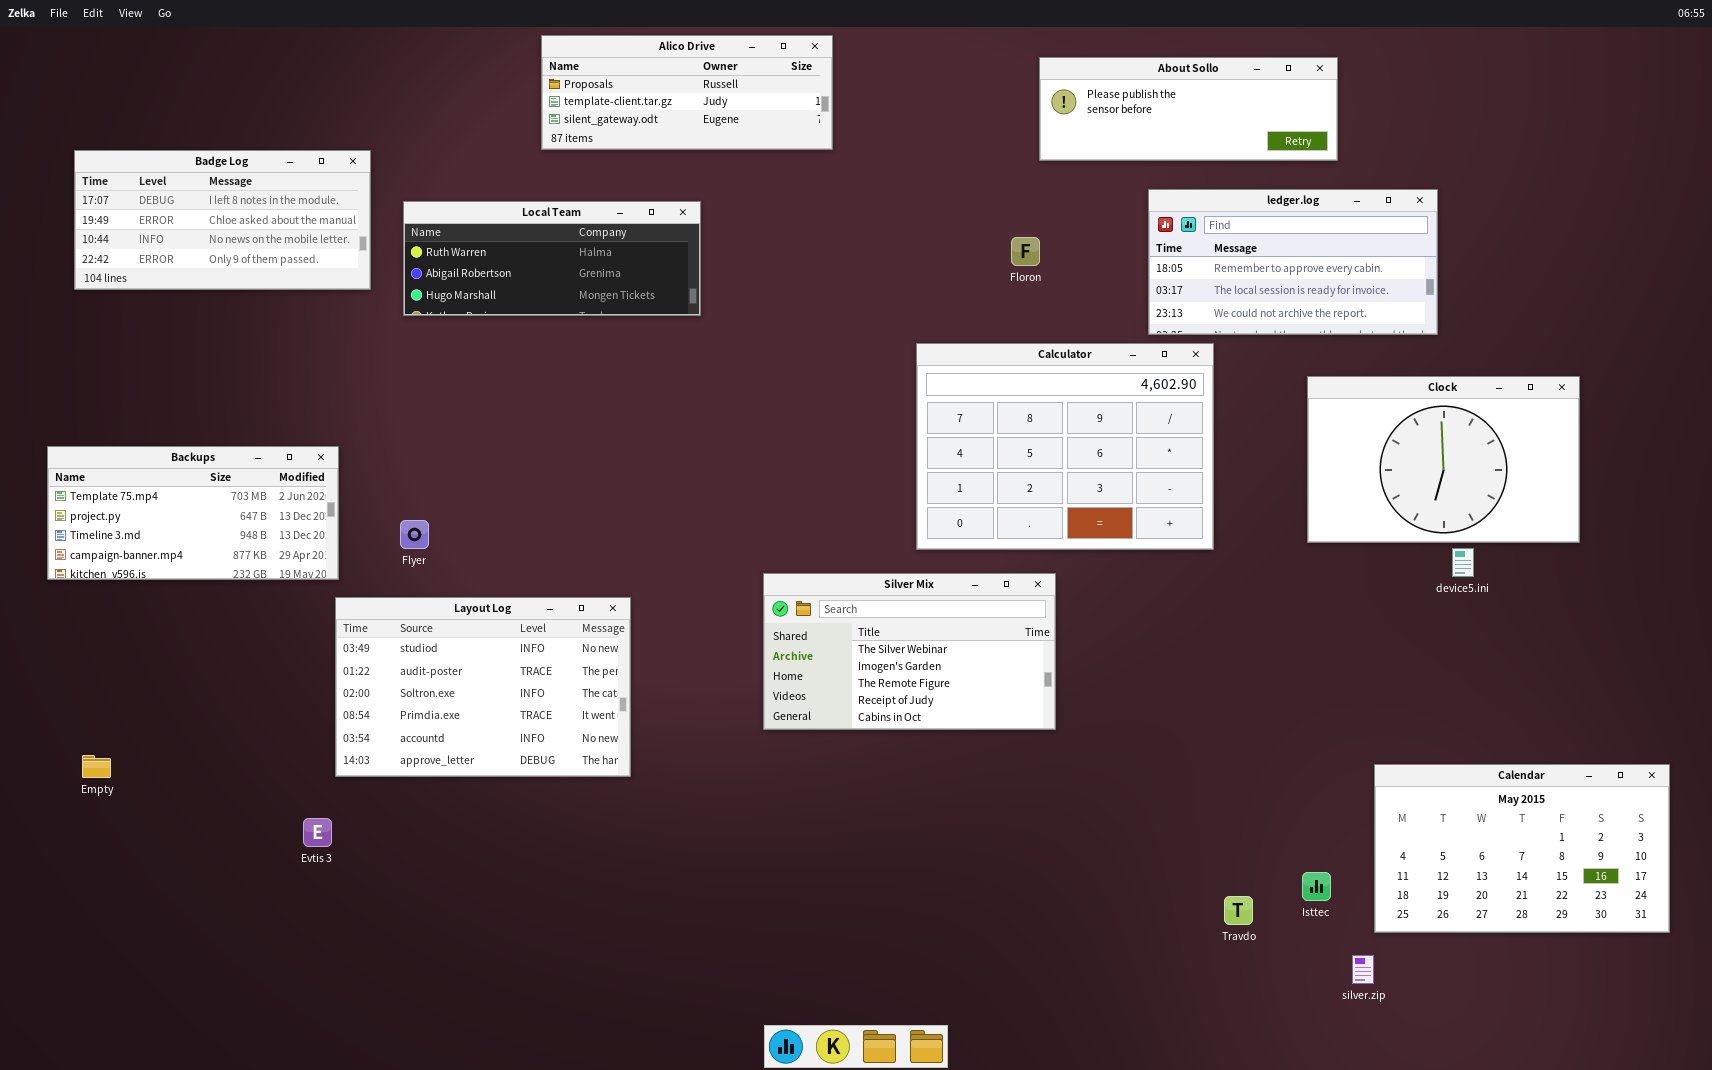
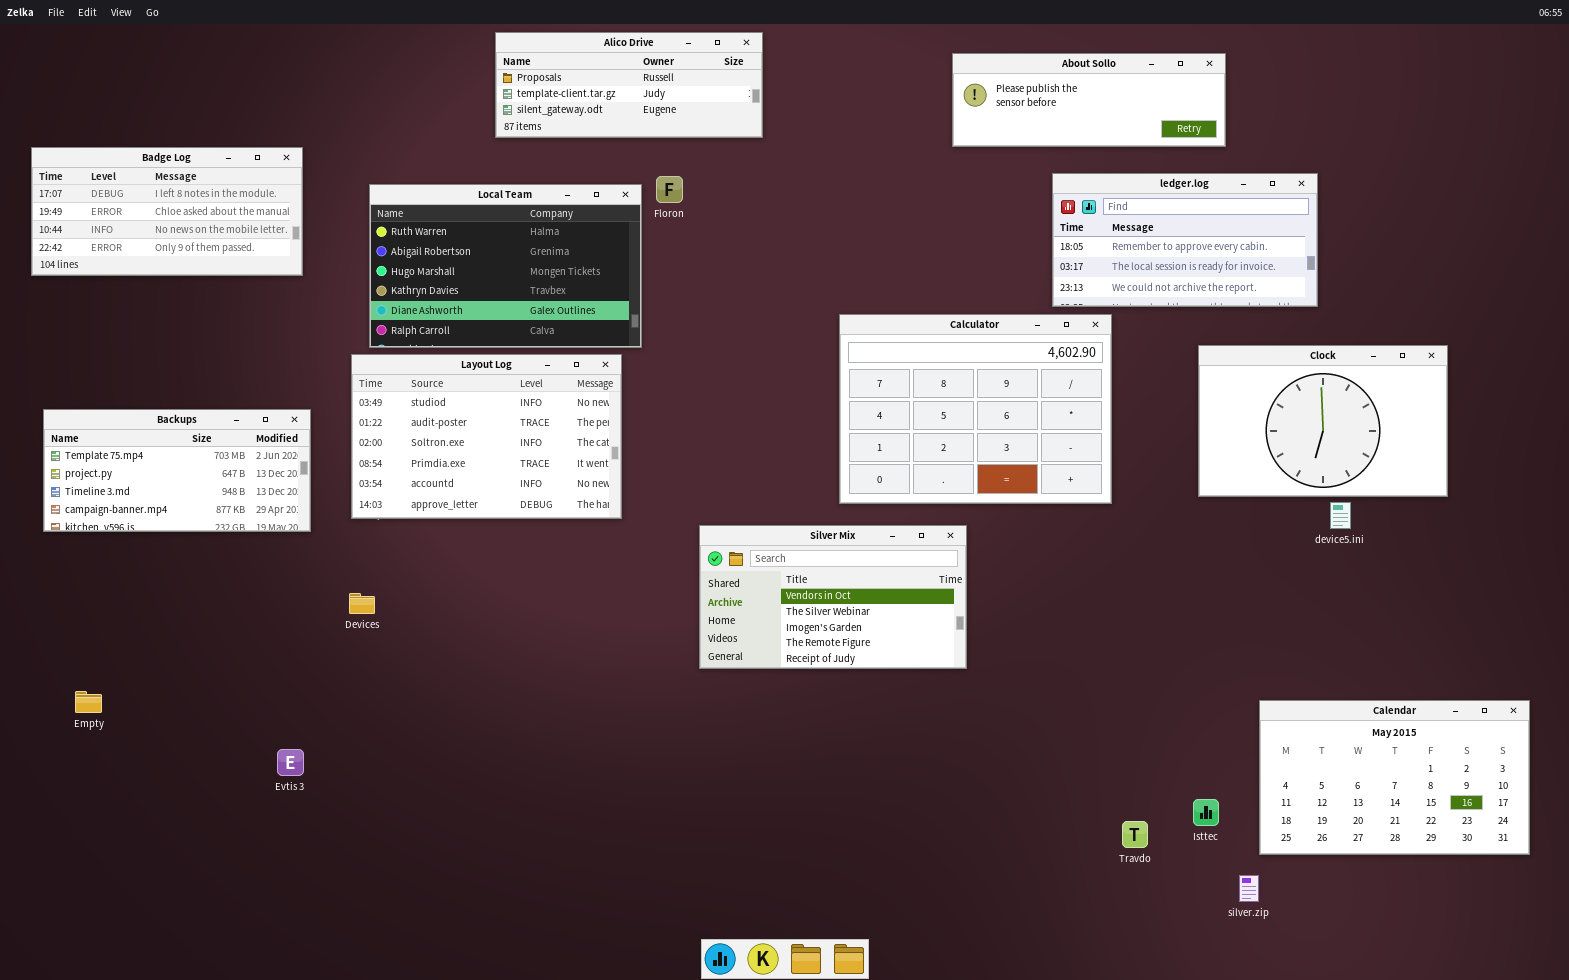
Badge Log: [74,150,371,290] -> [31,147,303,276], moved
Local Team: [403,201,701,316] -> [369,184,642,348], resized
Floron: [1011,237,1040,266] -> [656,176,683,203], moved
Silver Mix: [763,573,1056,730] -> [699,525,967,669], scrolled up 1 row
Layout Log: [335,597,631,777] -> [351,354,622,519], moved

